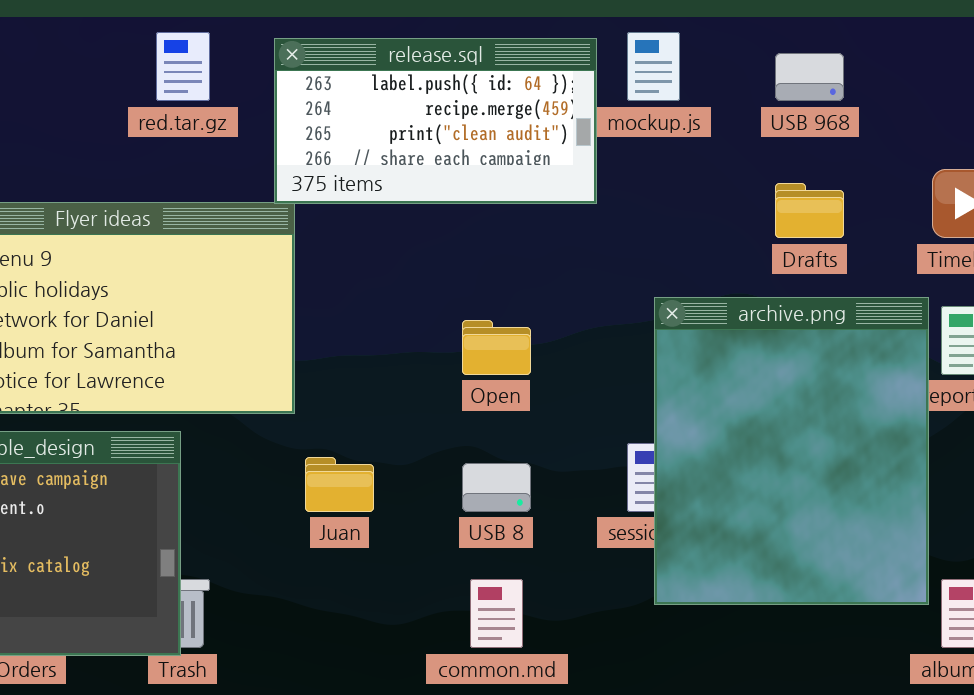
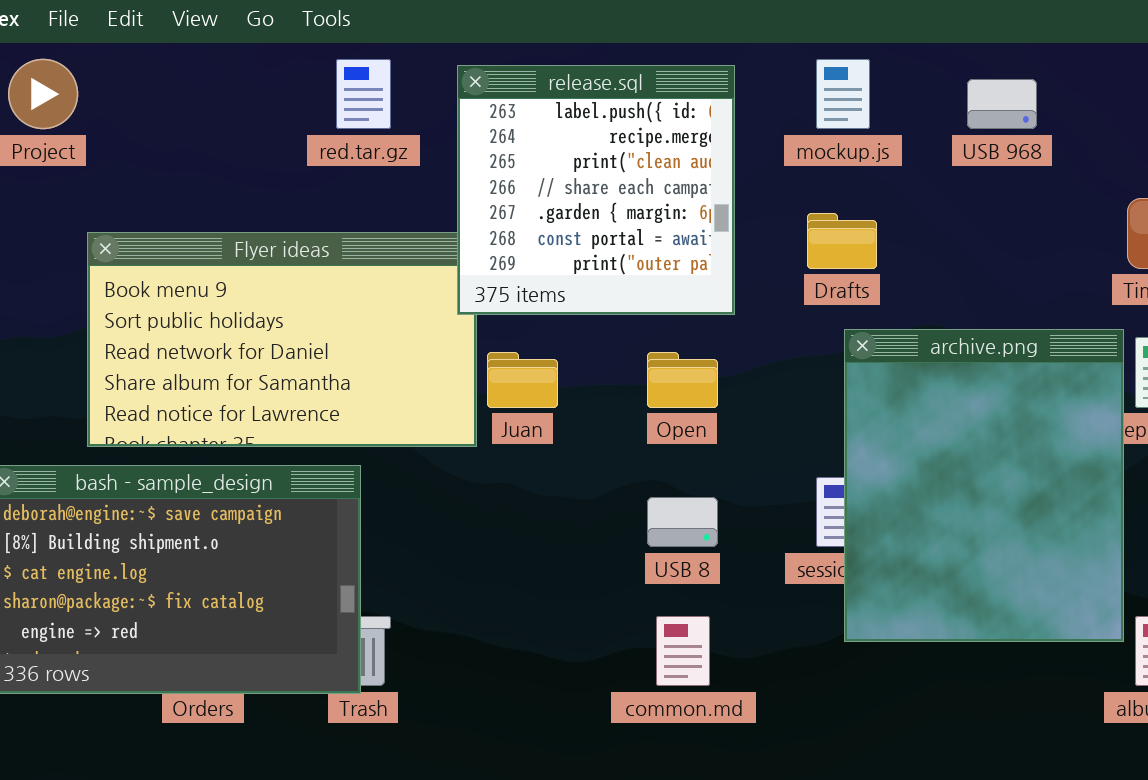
release.sql: [274,38,597,204] -> [457,65,735,315], resized
Drafts: [775,183,844,238] -> [807,213,877,269], moved
Juan: [305,457,374,512] -> [487,352,558,408], moved

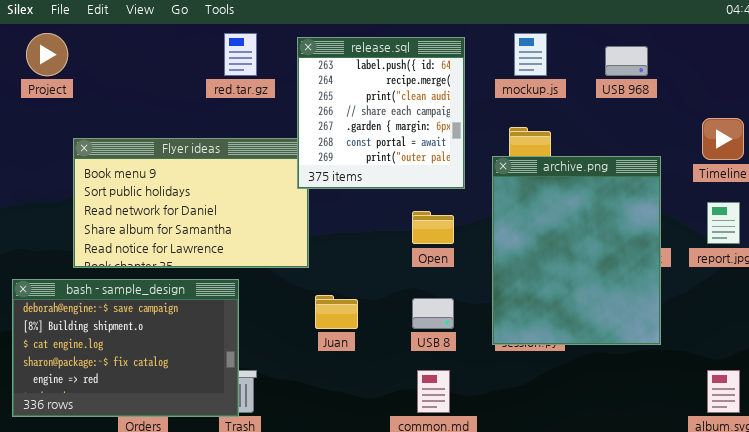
archive.png: [844,329,1124,642] -> [492,156,661,345], moved
Juan: [487,352,558,408] -> [315,295,358,329], moved

